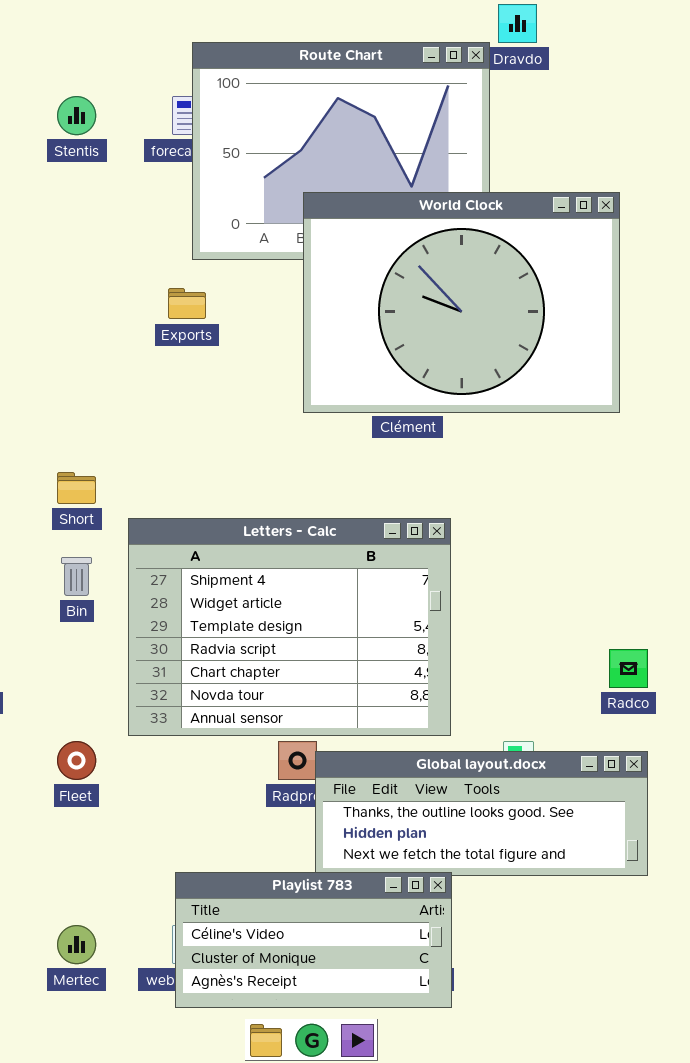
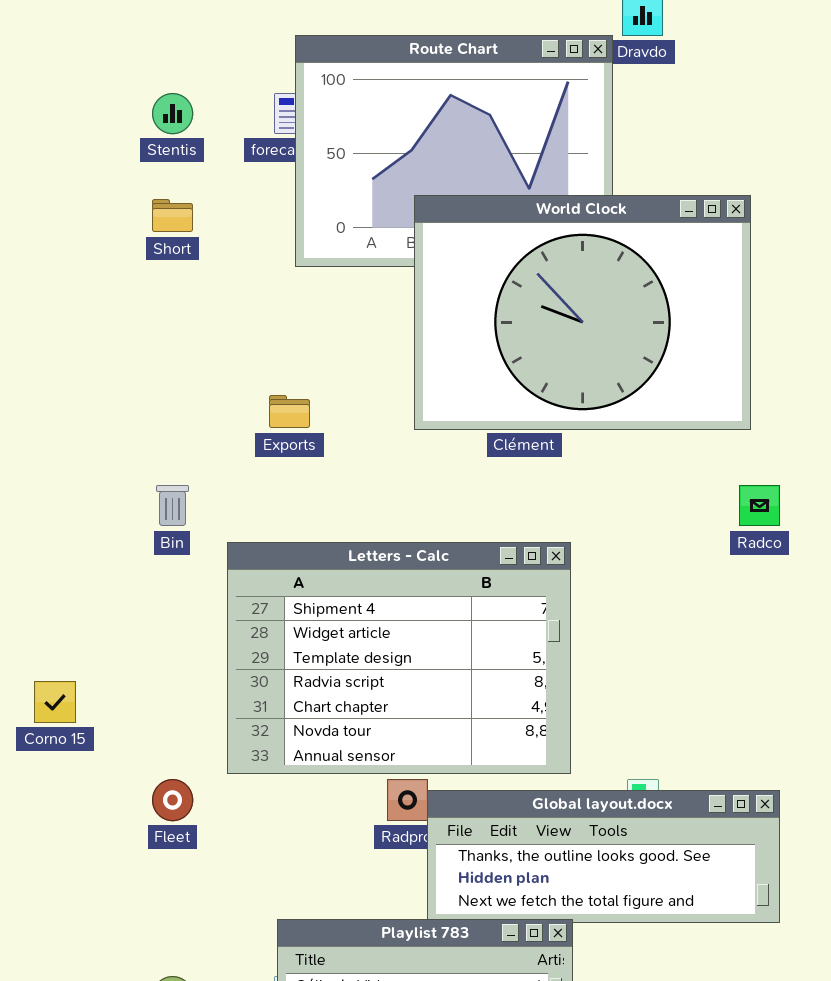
Exports: [168,288,206,319] -> [269,395,310,428], moved
Short: [57,472,96,504] -> [152,199,193,232], moved
Bin: [61,557,92,596] -> [156,485,189,526], moved
Radco: [609,649,648,688] -> [739,485,780,526], moved

